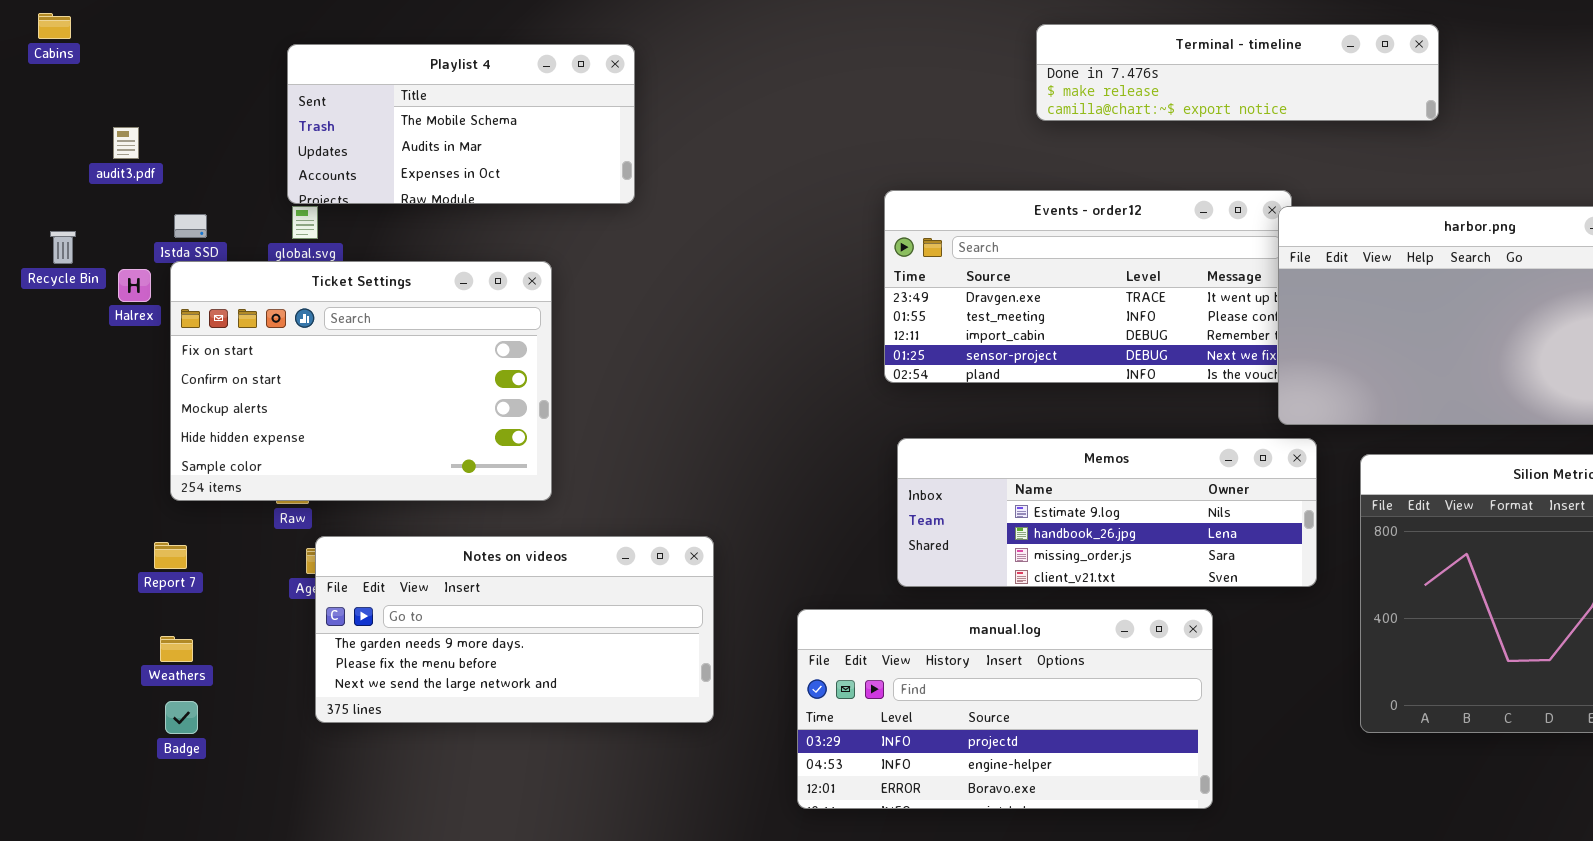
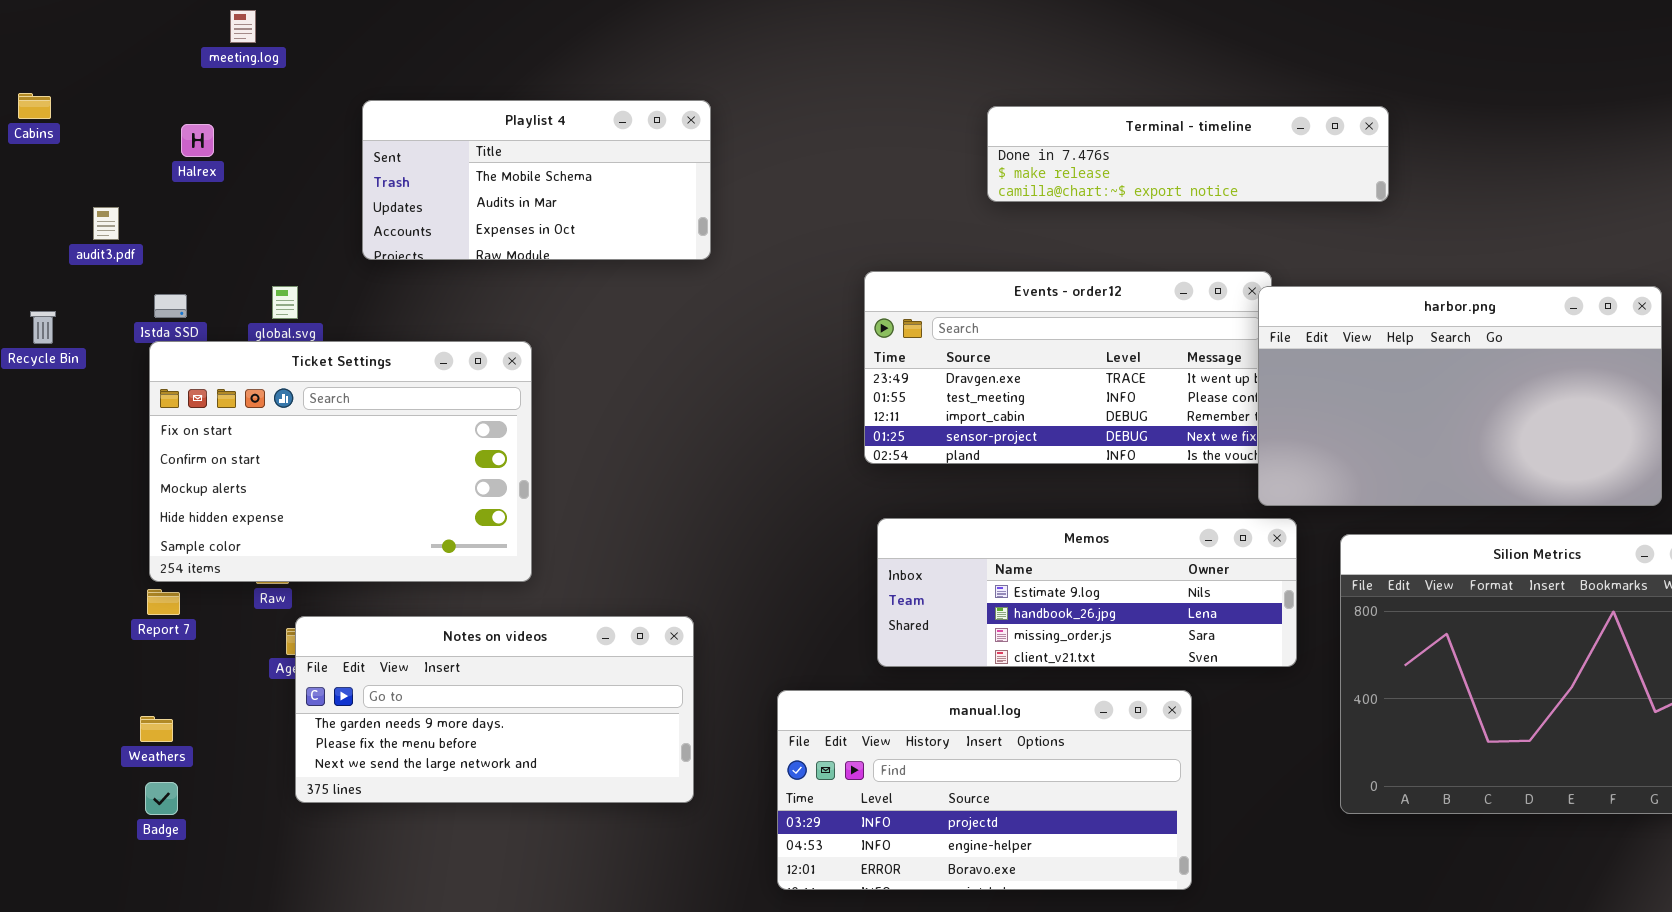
Terminal - timeline: [1036,24,1439,121] -> [987,106,1389,202], moved
Playlist 4: [287,44,635,204] -> [362,100,711,260], moved
Halrex: [118,269,151,302] -> [181,124,214,157], moved
Report 7: [154,542,187,569] -> [147,589,180,615], moved

